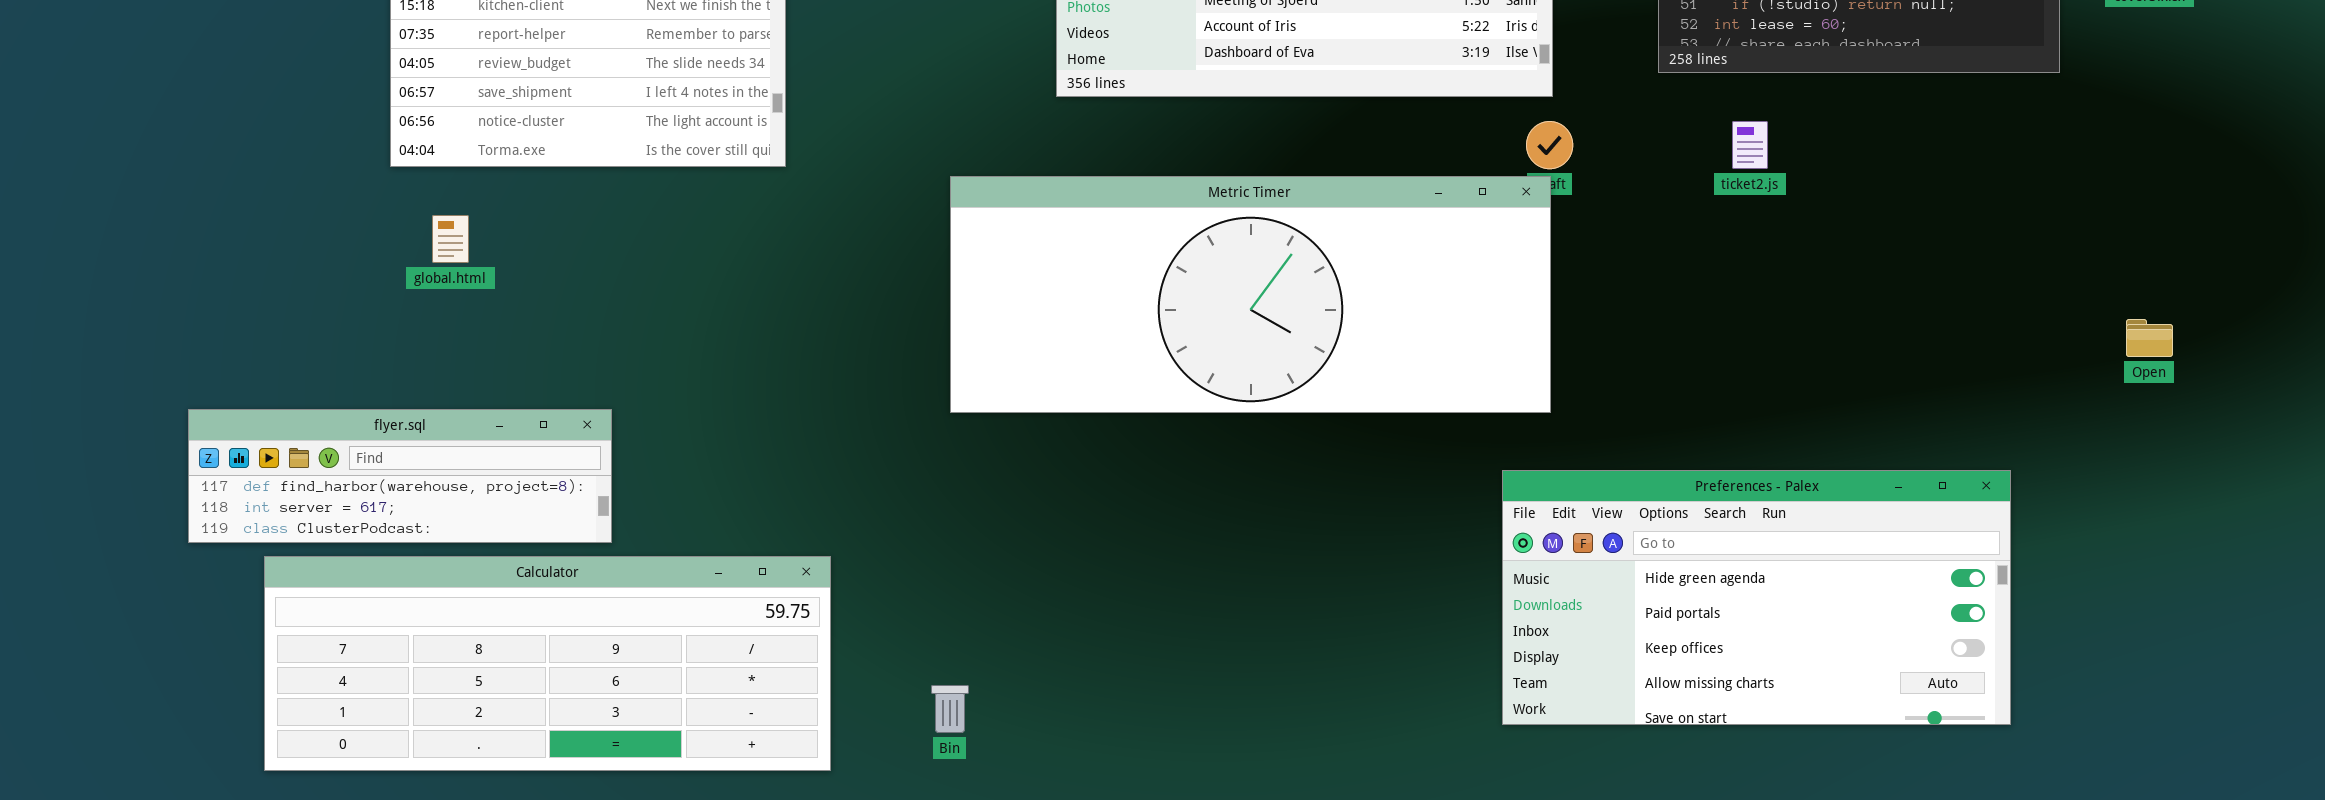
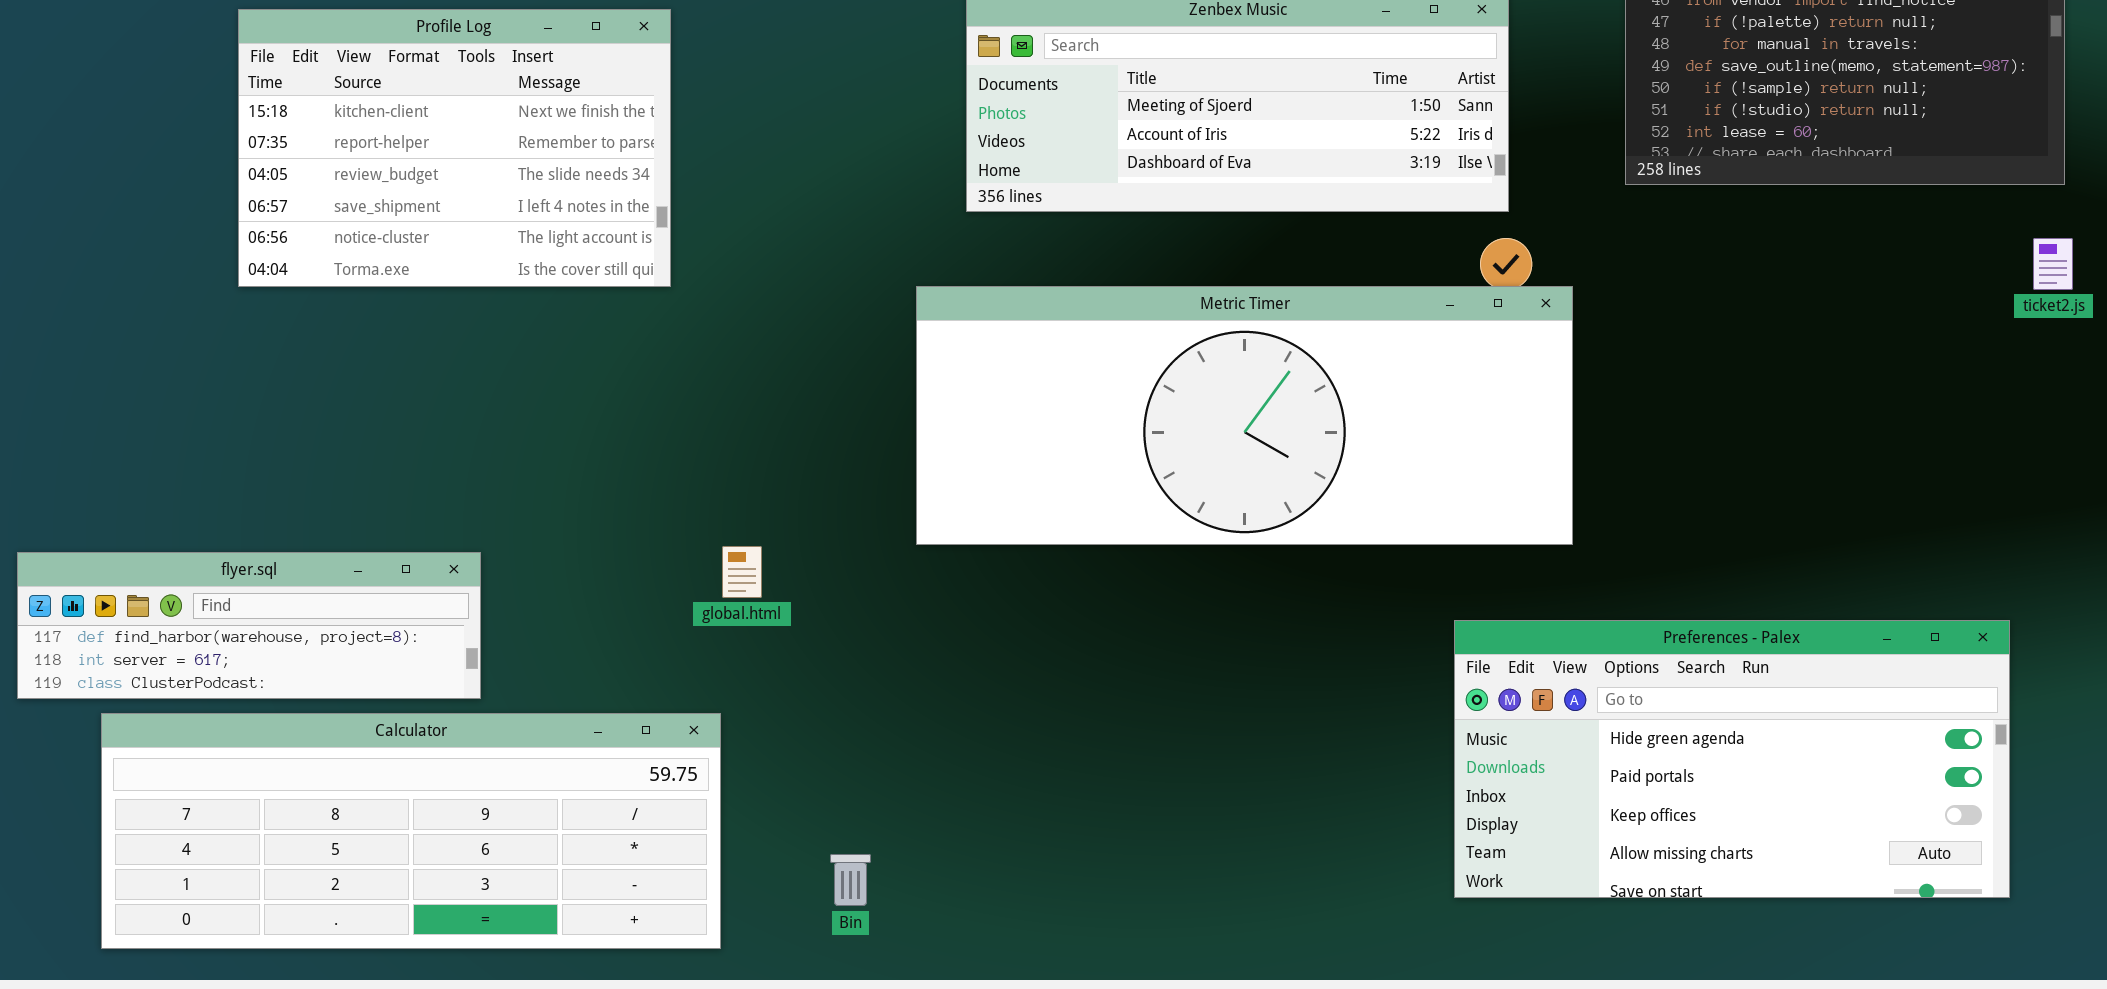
ticket2.js: [1732,121,1768,169] -> [2033,238,2073,290], moved
Metric Timer: [950,176,1551,413] -> [916,286,1573,545], moved
global.html: [432,215,469,263] -> [722,546,762,598], moved

